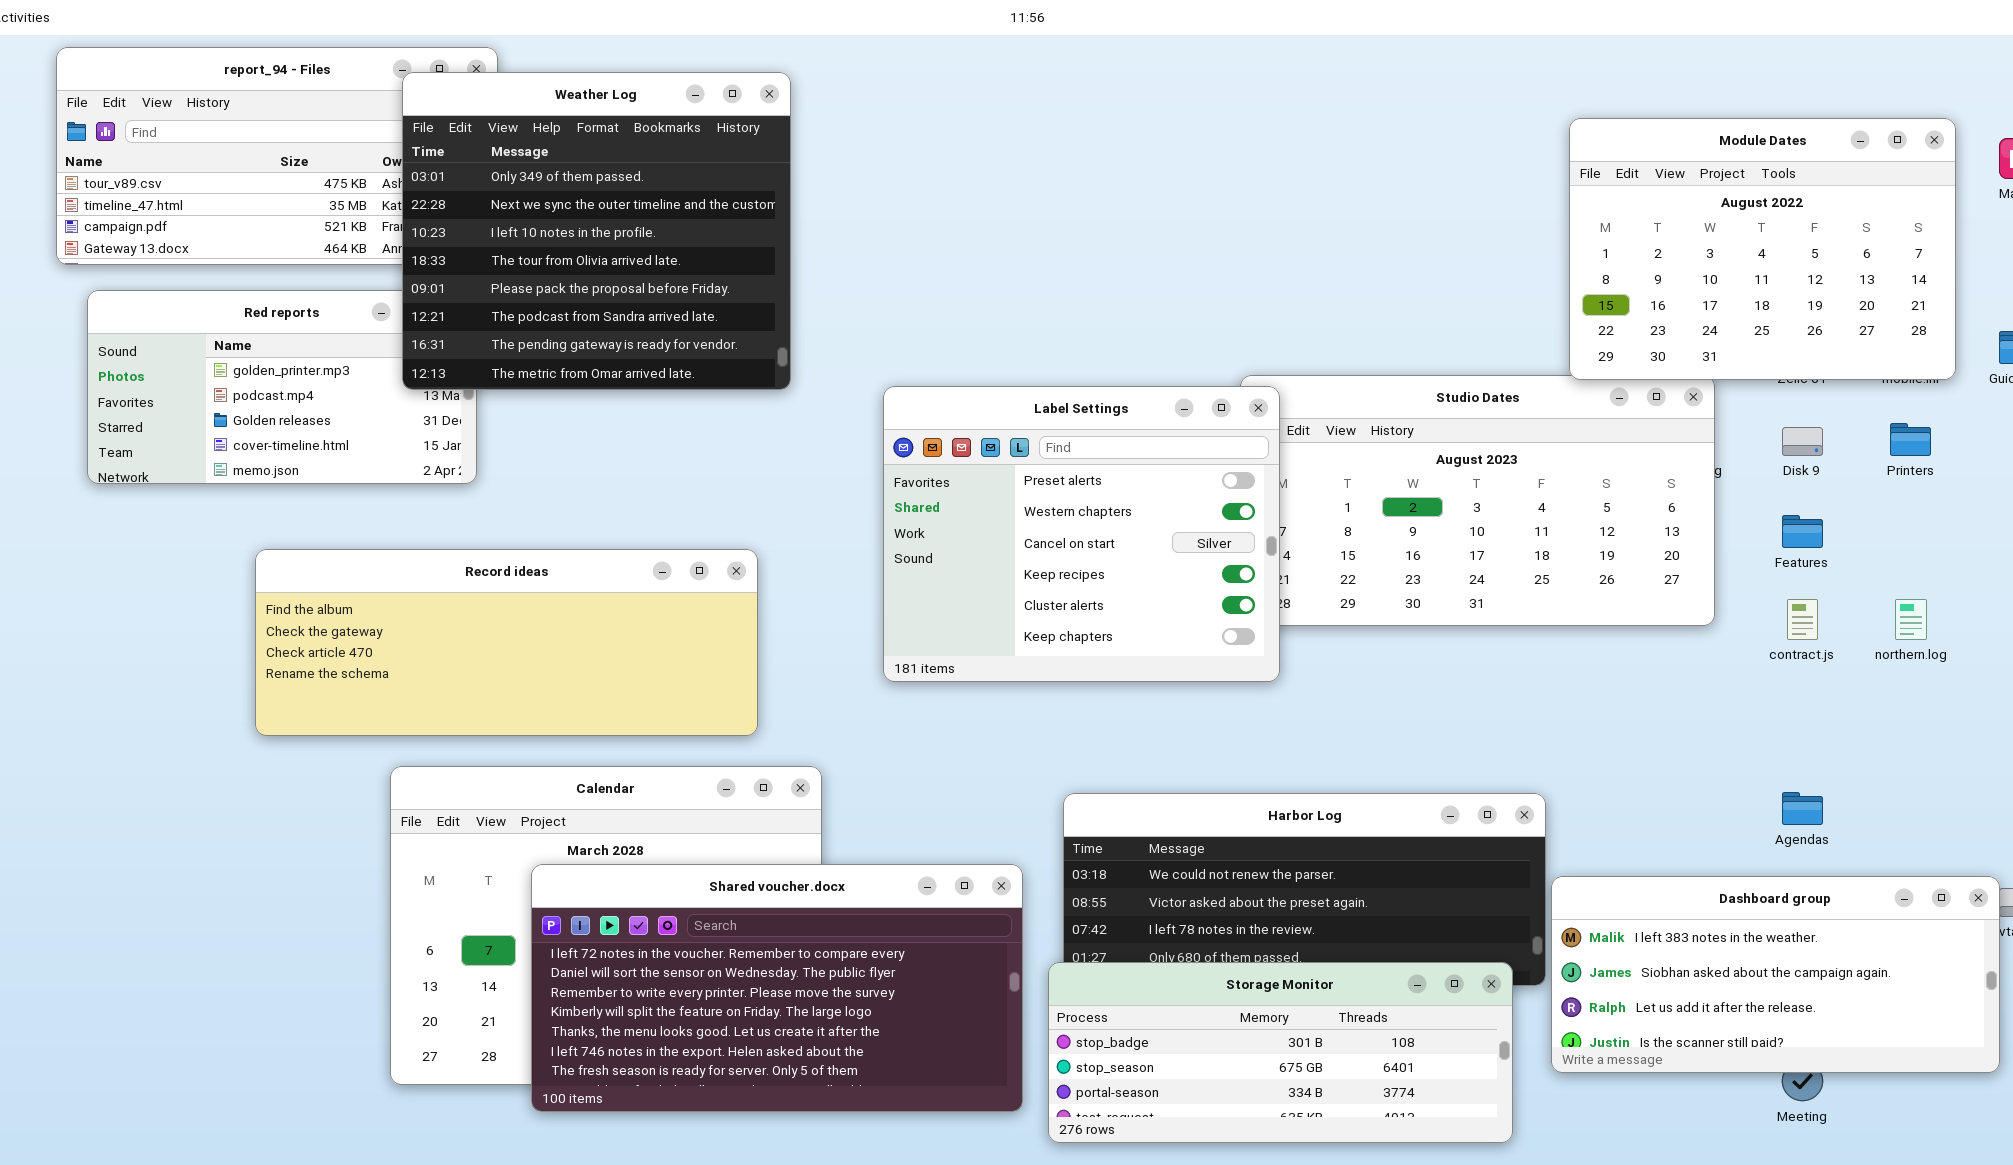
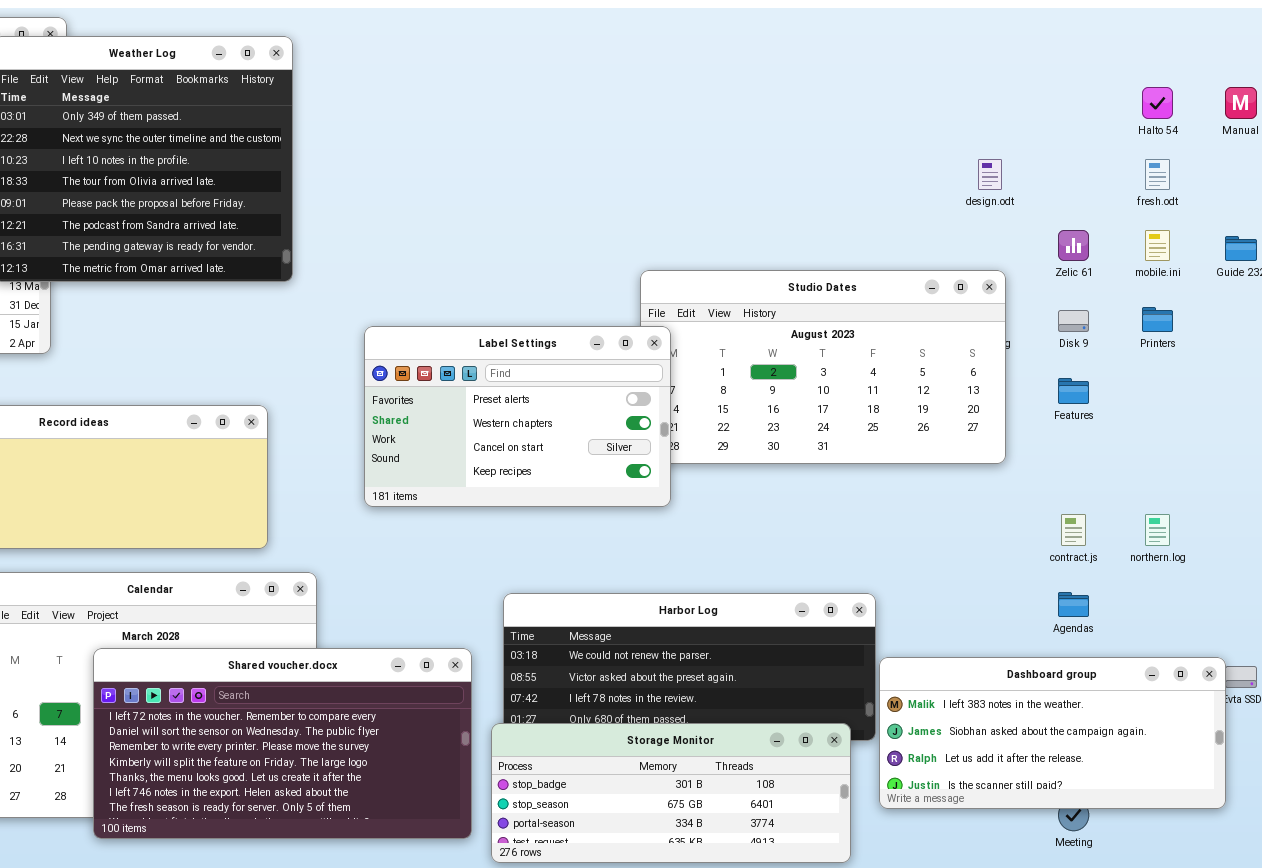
Module Dates: [1569,118,1956,380] -> none, closed
Label Settings: [883,386,1280,682] -> [364,326,671,507], resized
contract.js: [1787,599,1818,640] -> [1061,514,1086,546], moved
northern.log: [1895,599,1927,640] -> [1145,514,1170,546], moved

